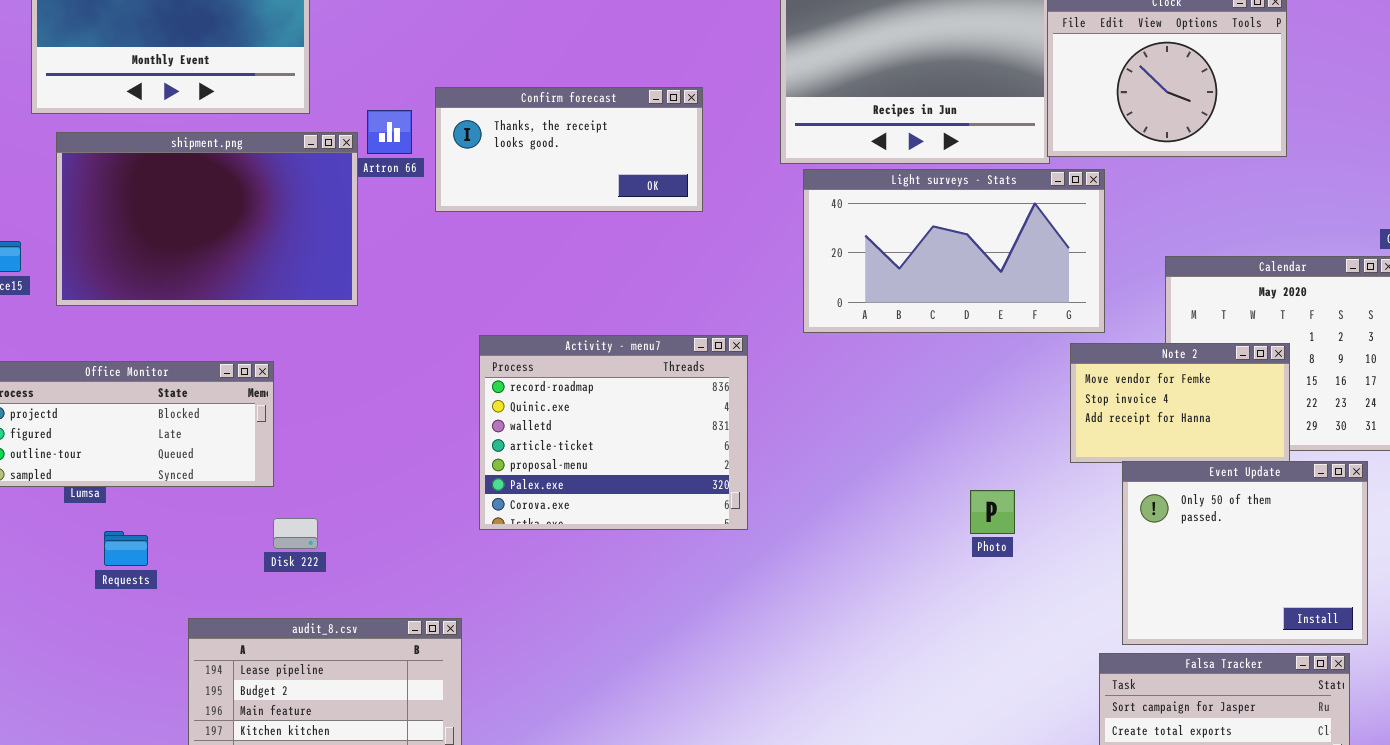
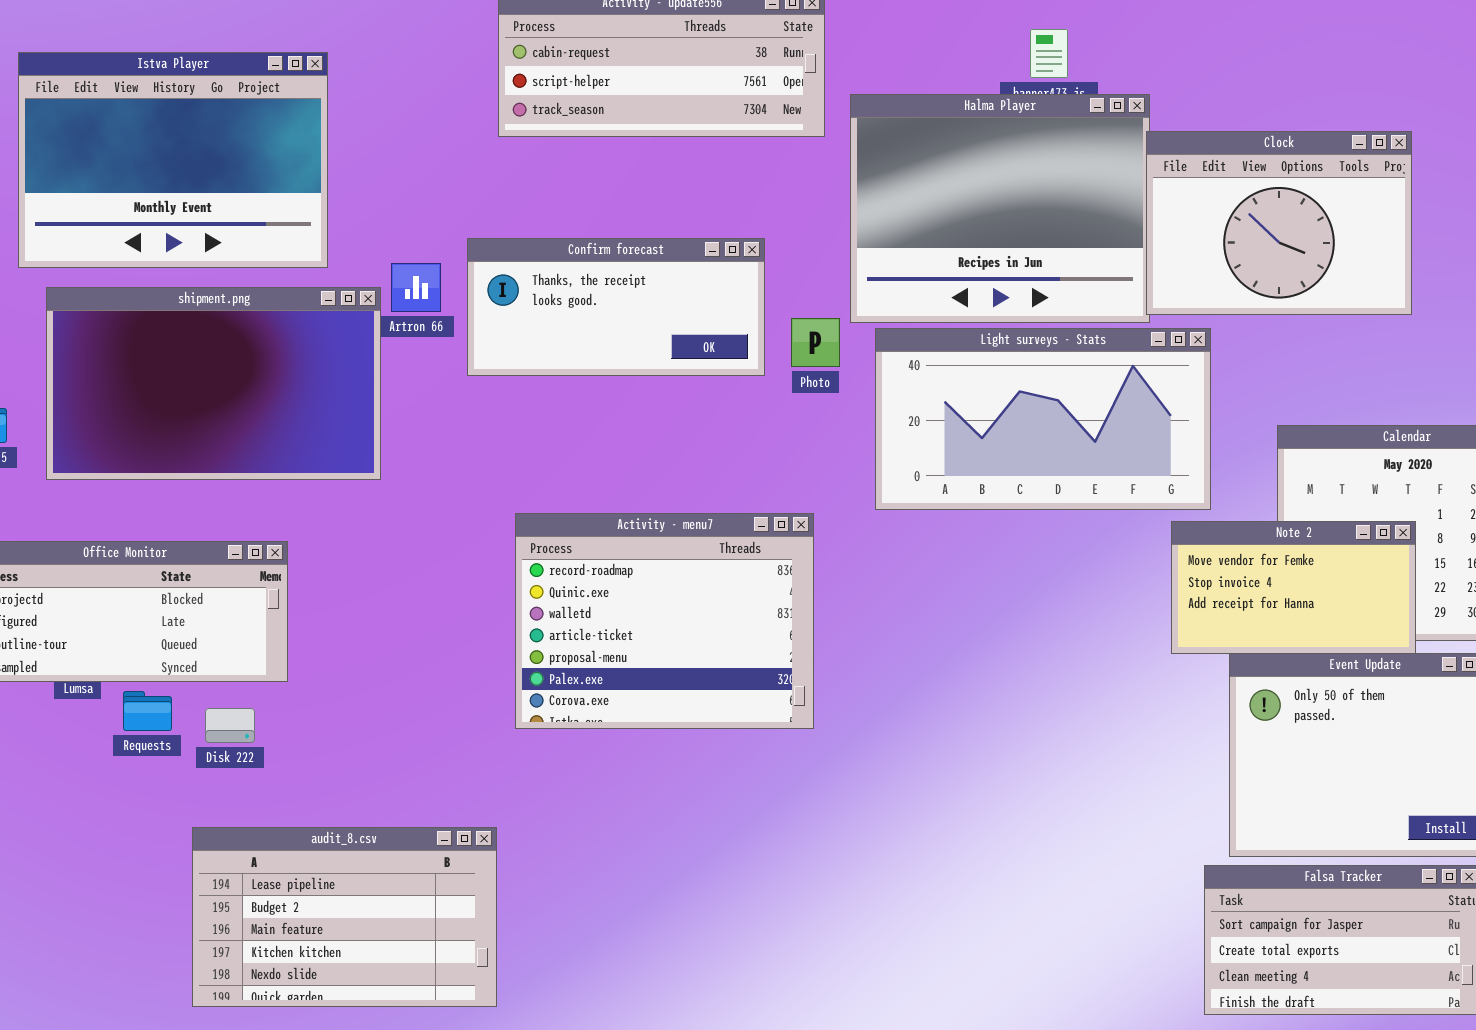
Photo: [970,490,1015,534] -> [791,318,840,367], moved
Disk 222: [273,518,318,549] -> [205,708,255,743], moved
Requests: [104,531,148,566] -> [123,691,172,731], moved

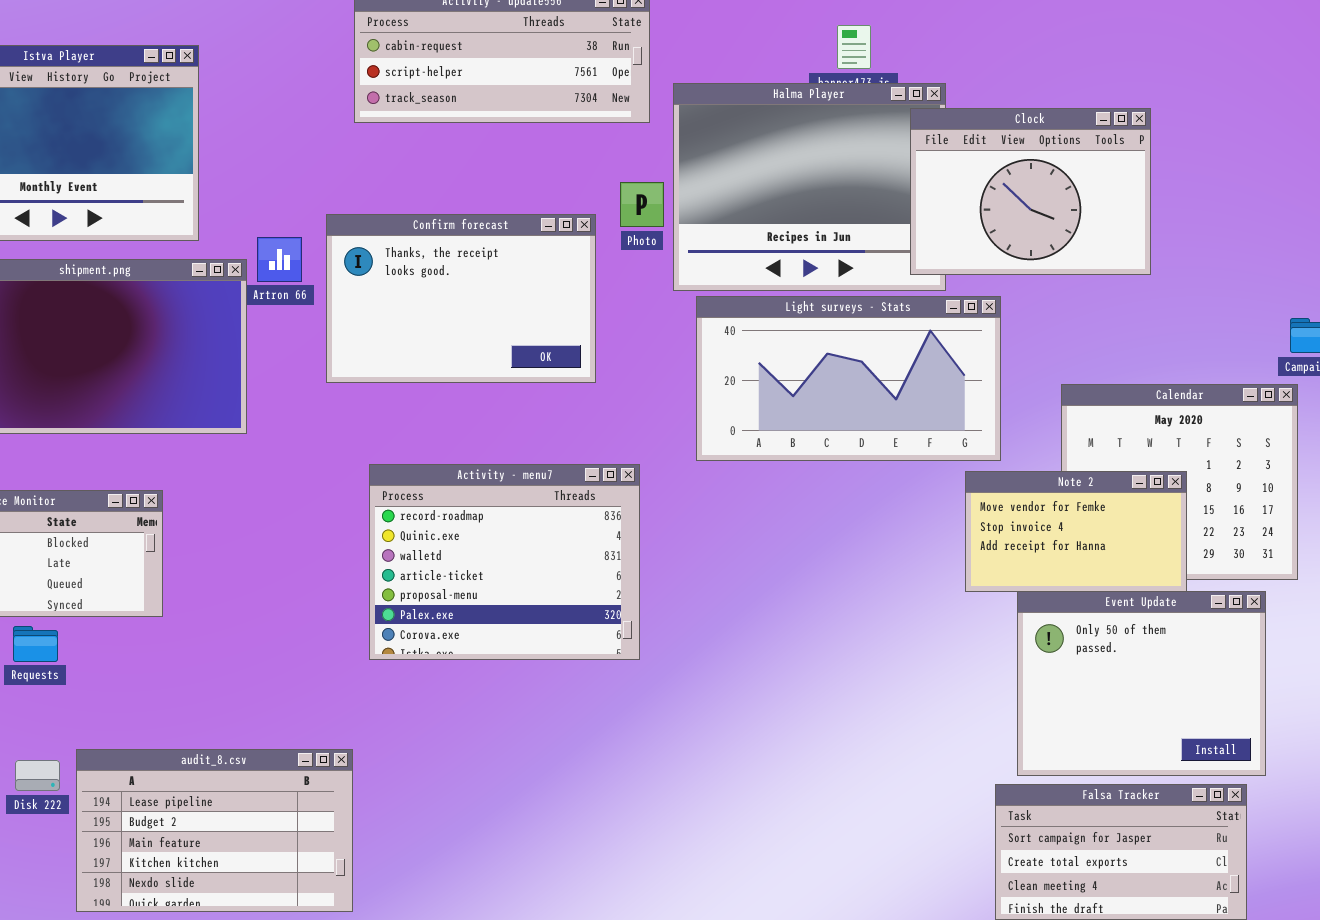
Clock: [1146,131,1412,315] -> [910,108,1151,275], moved
Confirm forecast: [467,238,765,376] -> [326,214,596,383], resized
Photo: [791,318,840,367] -> [620,182,664,227], moved
Disk 222: [205,708,255,743] -> [15,760,60,791], moved

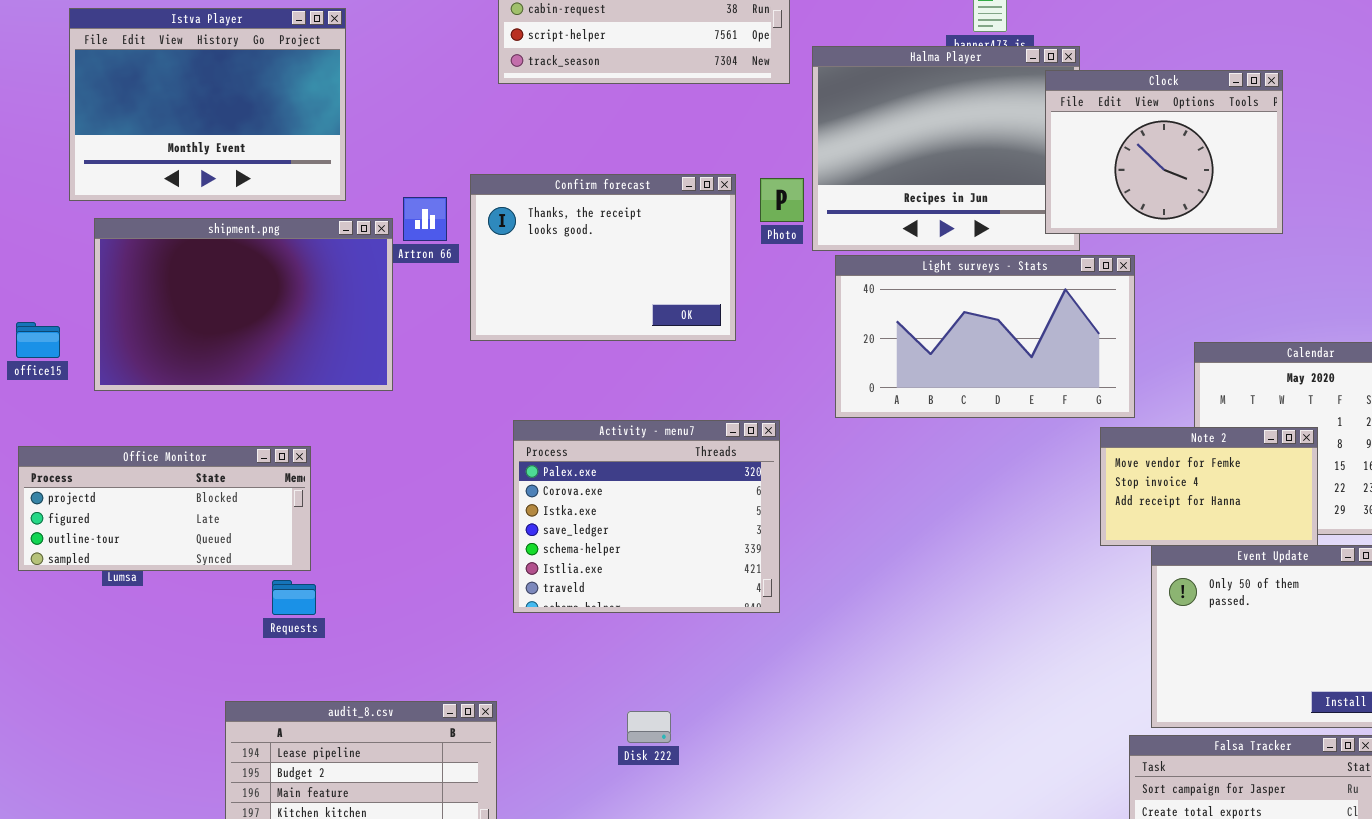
Photo: [620,182,664,227] -> [760,178,804,222], moved
Activity - menu7: [369,464,640,660] -> [513,420,780,613], scrolled down 5 rows
Requests: [13,626,58,662] -> [272,580,316,615], moved
Disk 222: [15,760,60,791] -> [627,711,671,743], moved

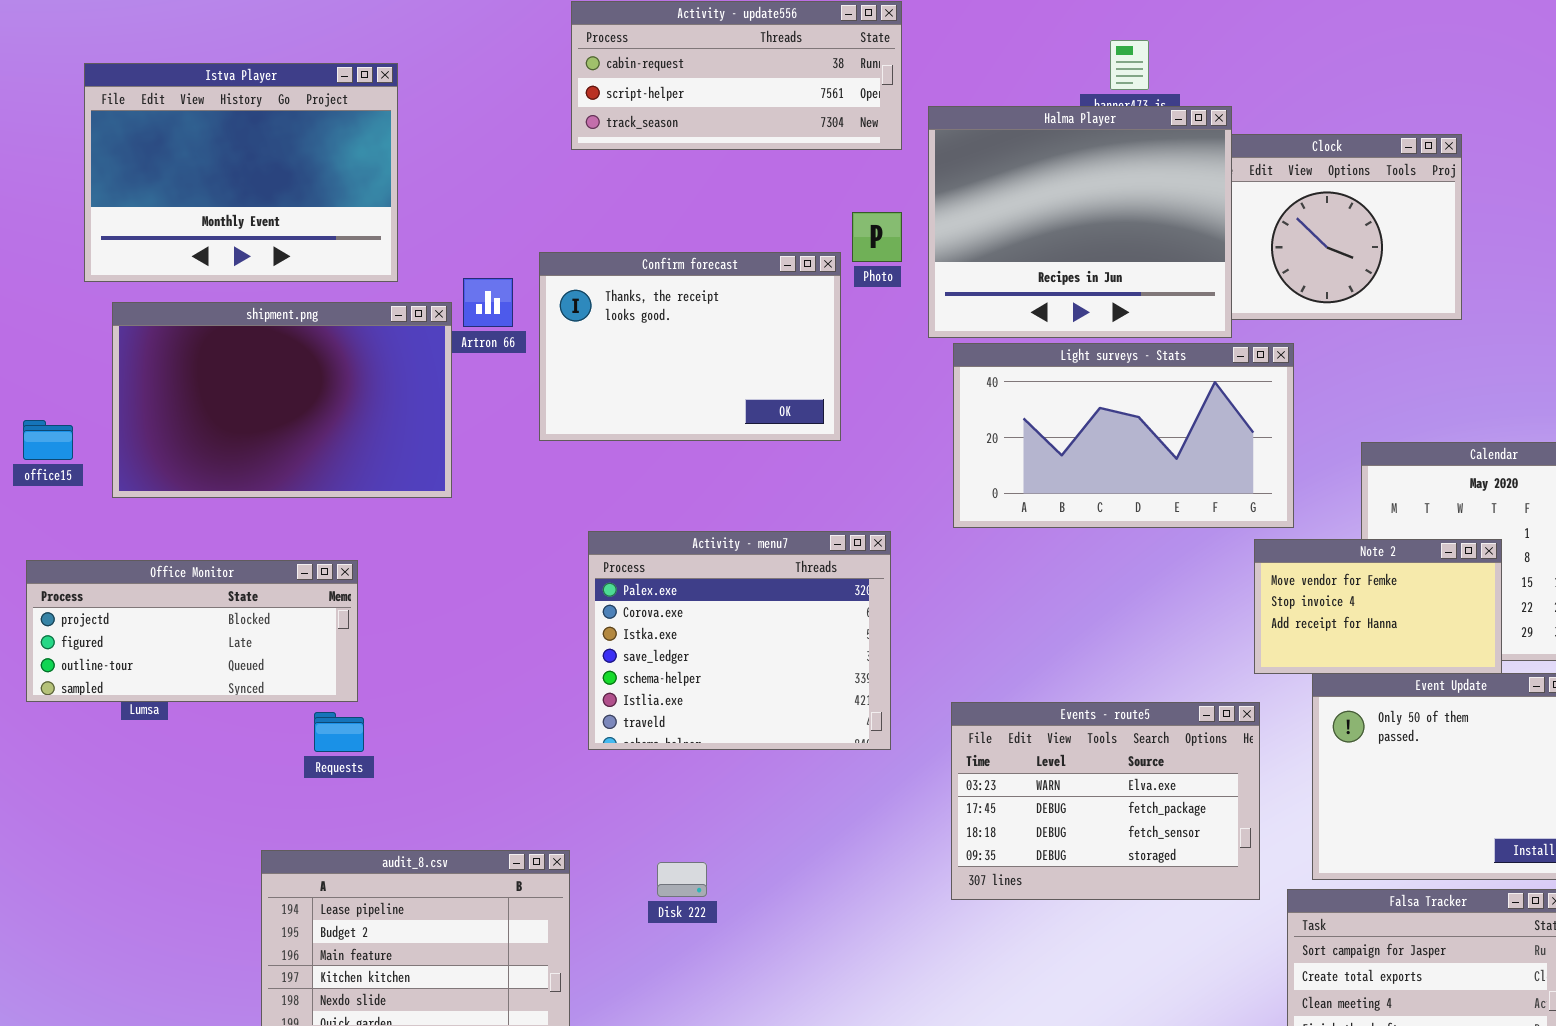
Halma Player: [812,46,1080,251] -> [928,106,1232,338], raised
Photo: [760,178,804,222] -> [852,212,902,262], moved
Events - route5: none -> [951,702,1260,900], opened
Disk 222: [627,711,671,743] -> [657,862,707,897], moved

